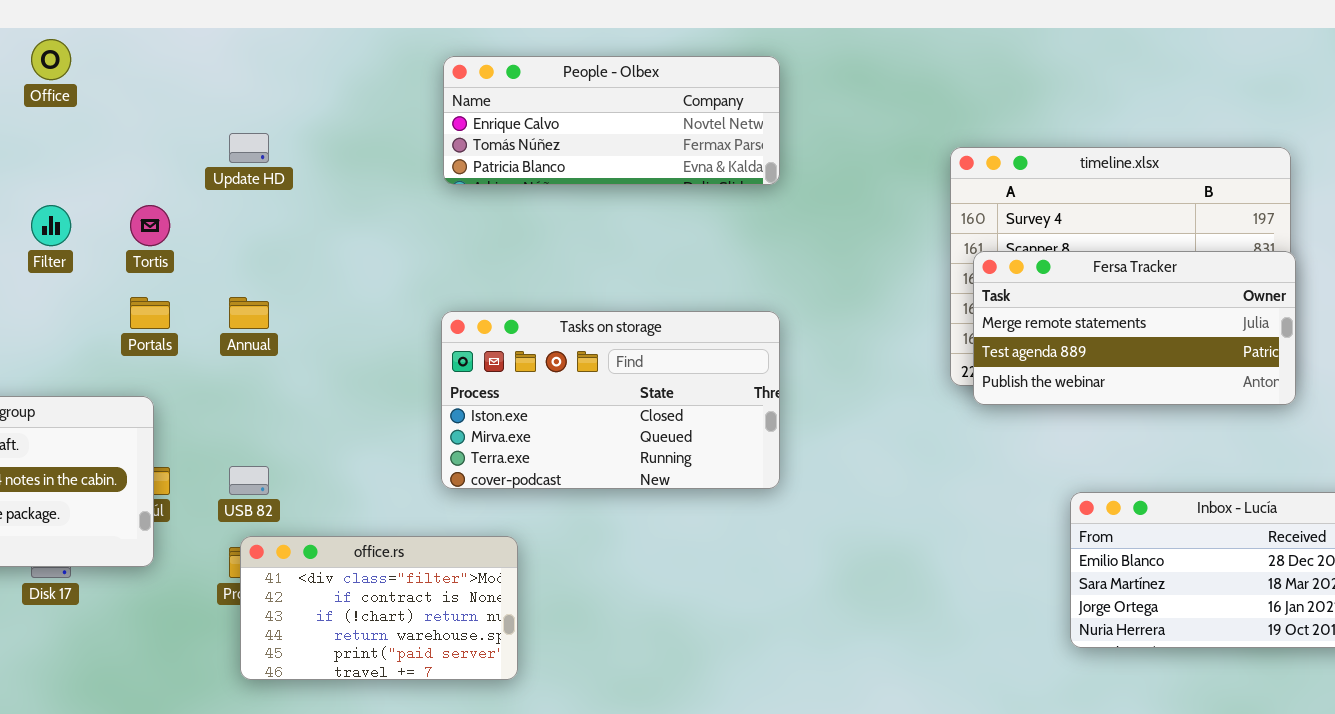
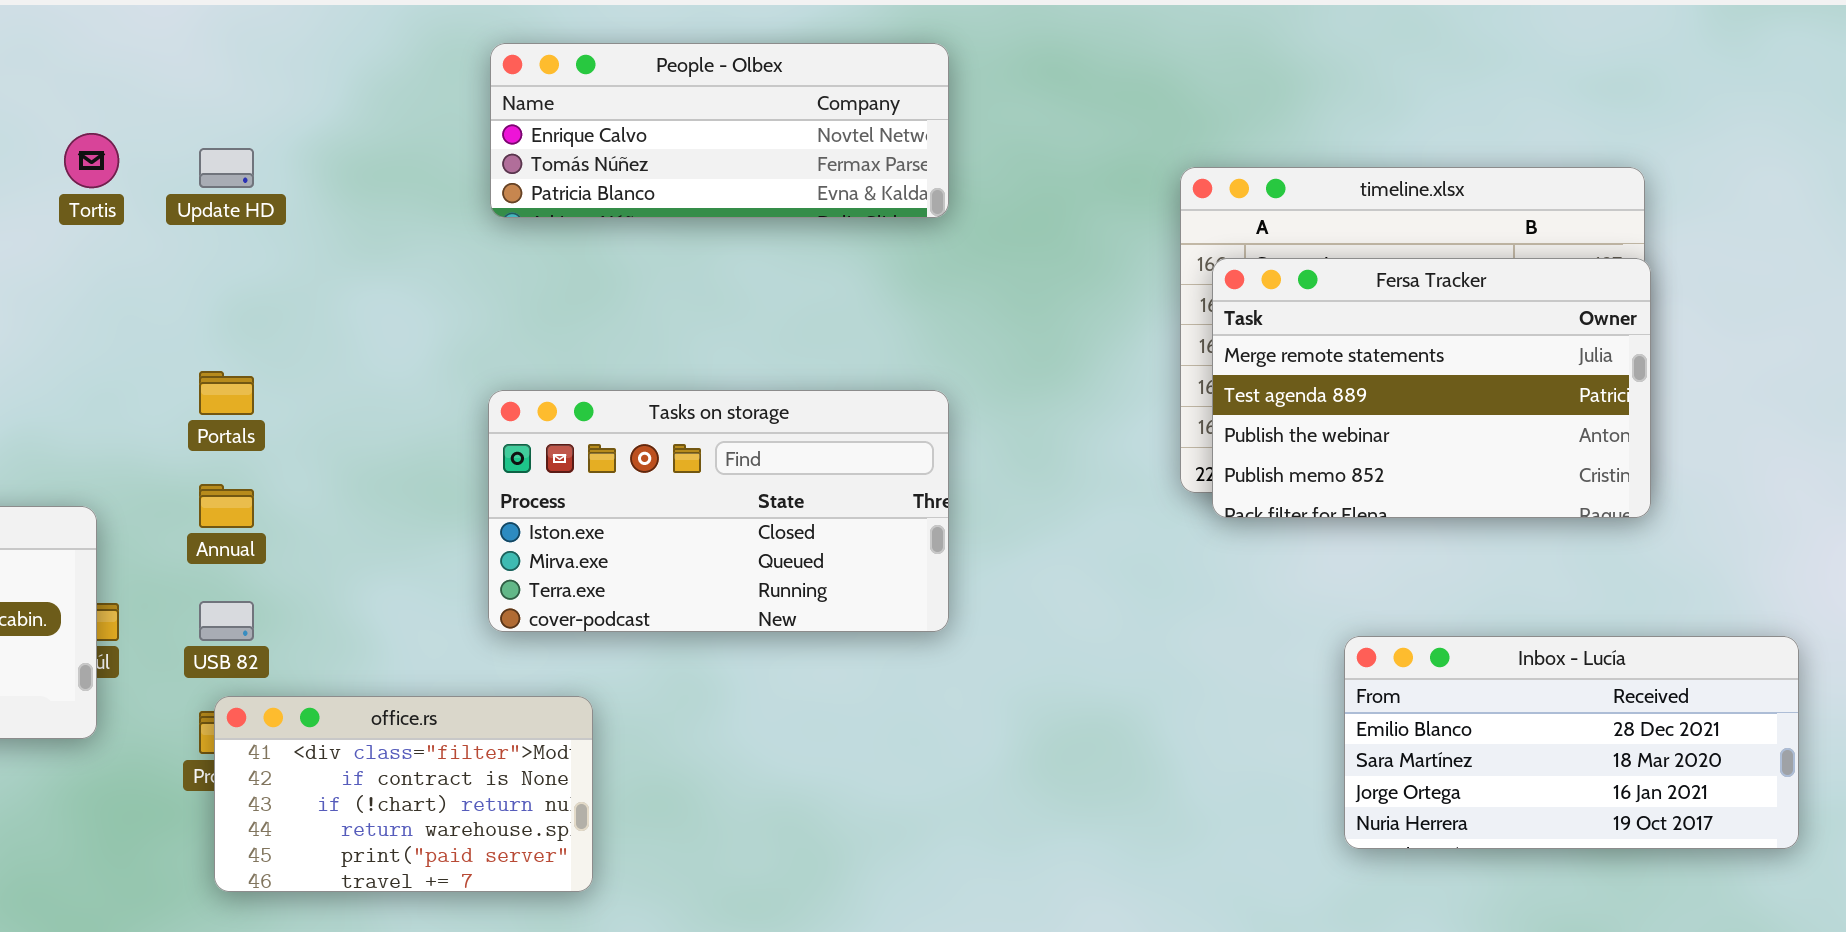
Tortis: [130,205,170,246] -> [64,133,119,188], moved
Fersa Tracker: [973,251,1296,405] -> [1212,258,1651,518], resized
Portals: [130,297,170,329] -> [199,371,254,415], moved
Annual: [229,297,269,329] -> [199,484,254,528], moved

